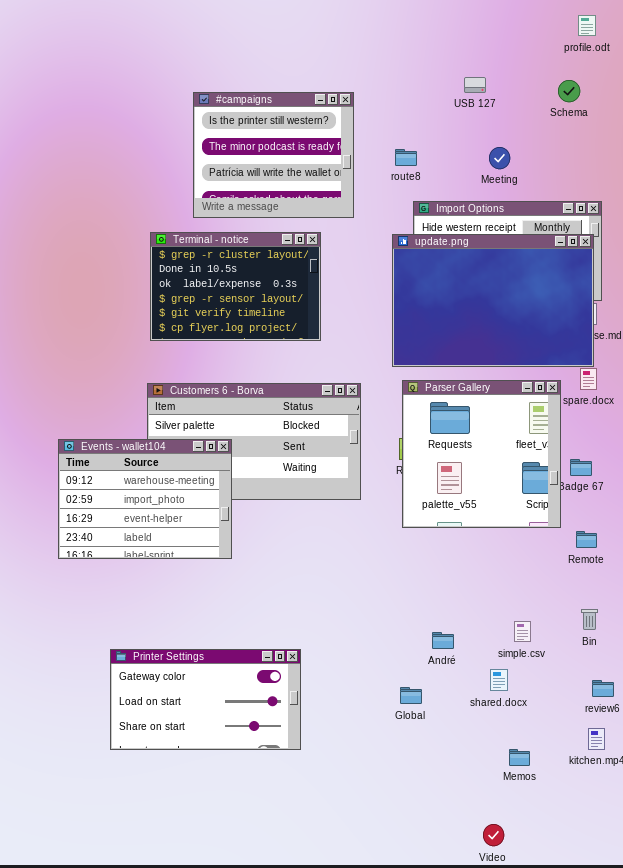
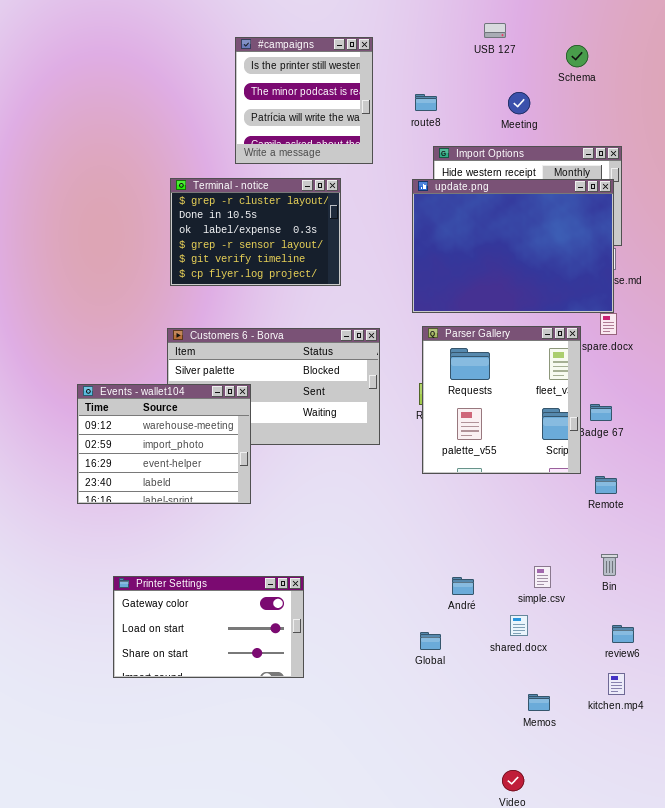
Schema: [558,80,580,102] -> [566,45,588,67], moved
#campaigns: [193,92,354,218] -> [235,37,373,164], resized
Printer Settings: [110,649,301,750] -> [113,576,304,678], moved

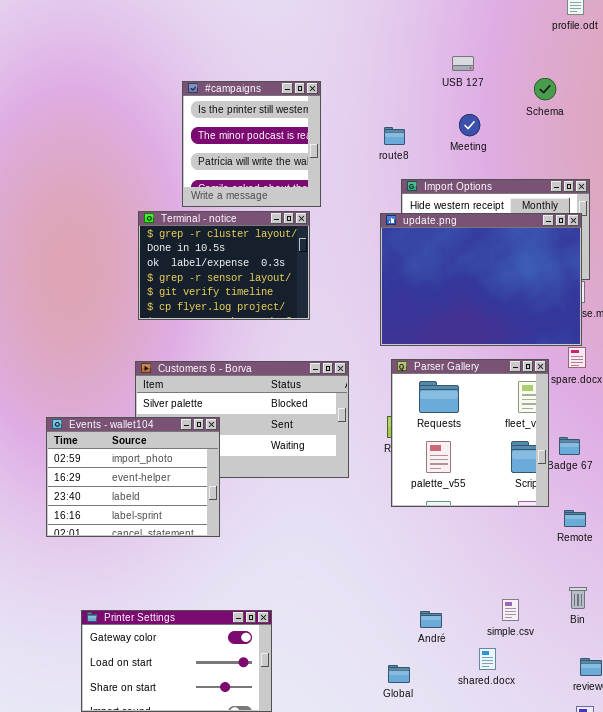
#campaigns: [235,37,373,164] -> [182,81,321,207], moved
Meeting: [508,92,530,114] -> [459,114,480,136], moved
Events - wallet104: [77,384,251,504] -> [46,417,220,537], scrolled down 1 row

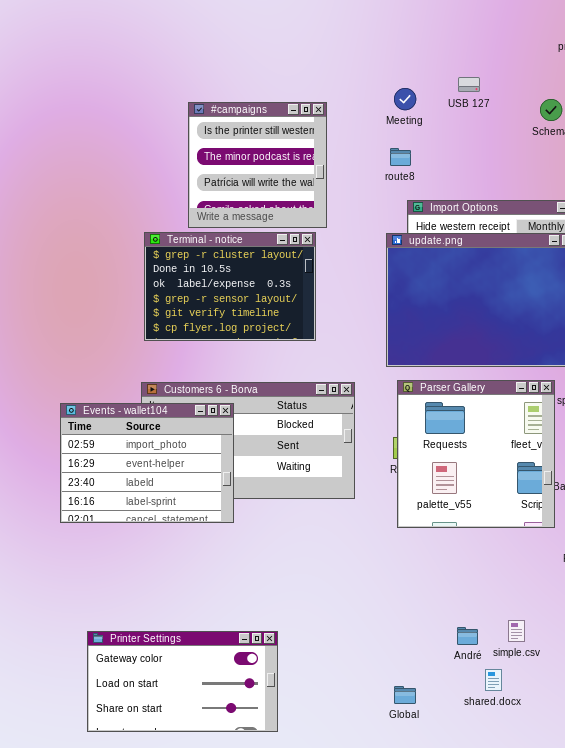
Meeting: [459,114,480,136] -> [394,88,416,110], moved
Events - wallet104: [46,417,220,537] -> [60,403,234,523], moved
André: [420,611,442,628] -> [457,627,478,645], moved

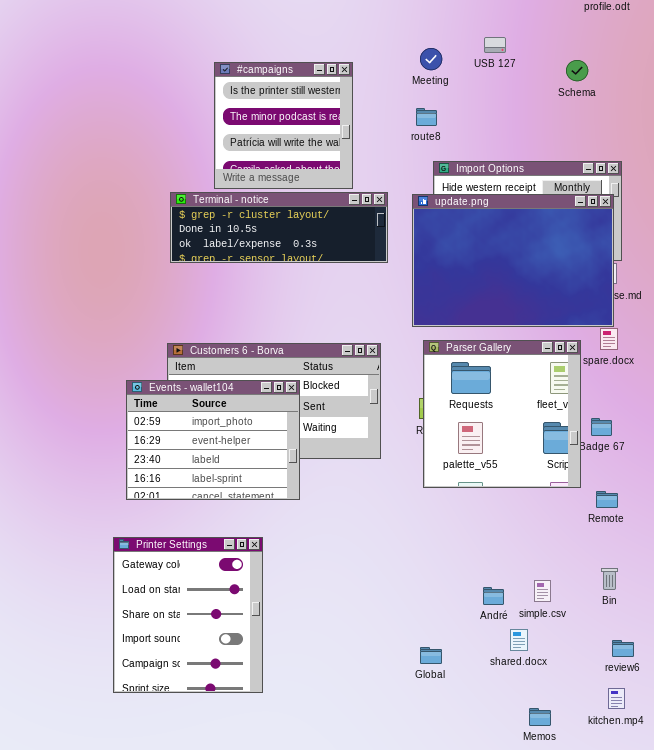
Terminal - notice: [144,232,316,341] -> [170,192,388,263], resized
Events - wallet104: [60,403,234,523] -> [126,380,300,500], moved
Printer Settings: [87,631,278,732] -> [113,537,263,693], resized

